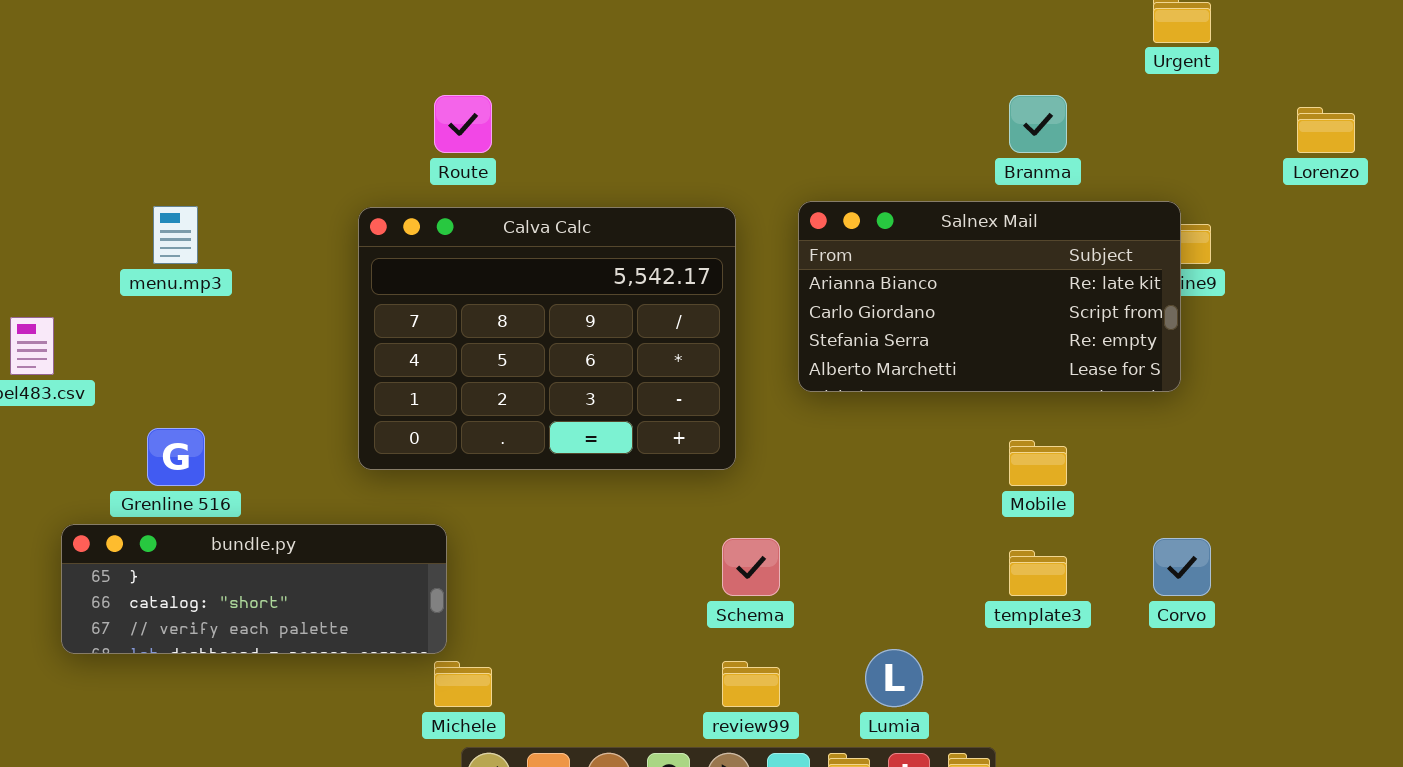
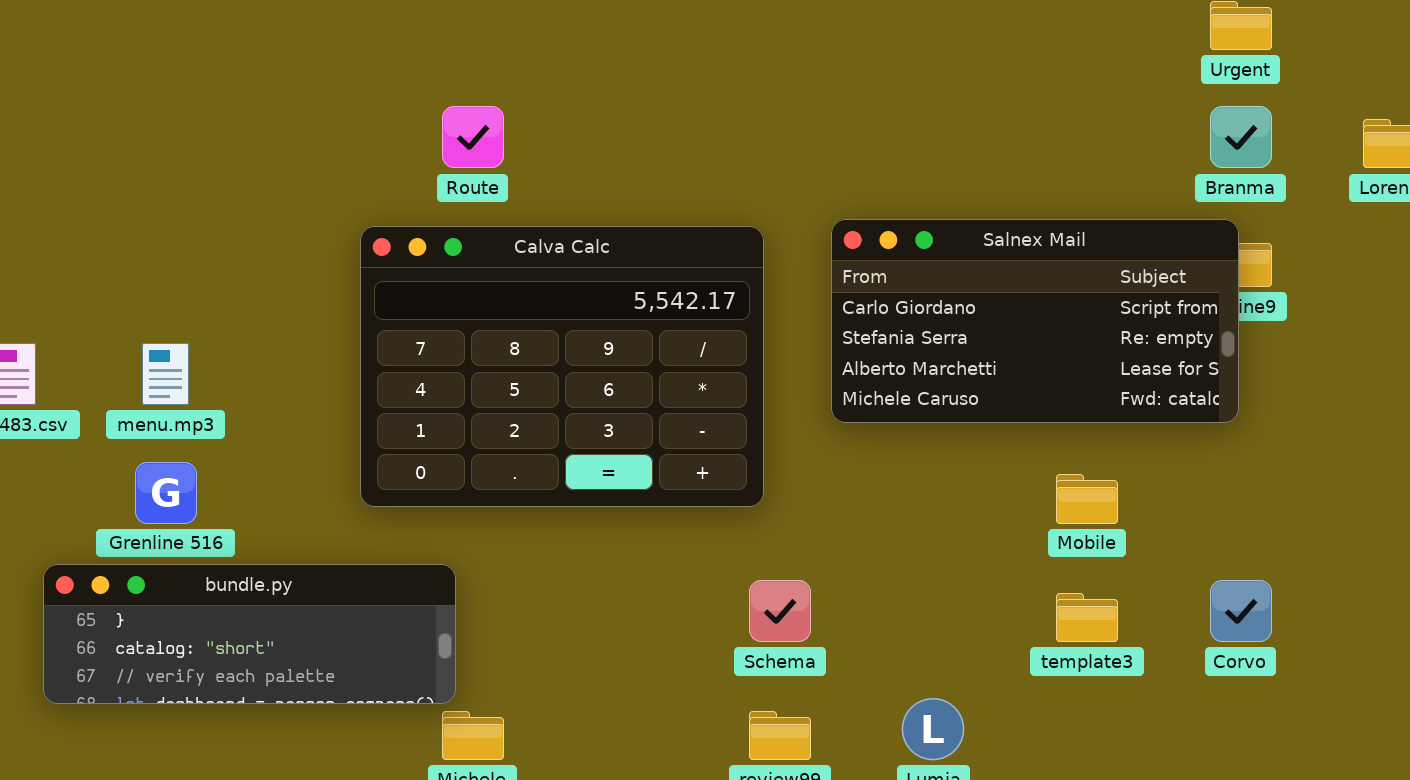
Branma: [1009,95,1067,153] -> [1210,106,1272,168], moved
Salnex Mail: [798,201,1181,392] -> [831,219,1239,423], scrolled down 1 row
menu.mp3: [153,206,198,264] -> [142,343,189,405], moved

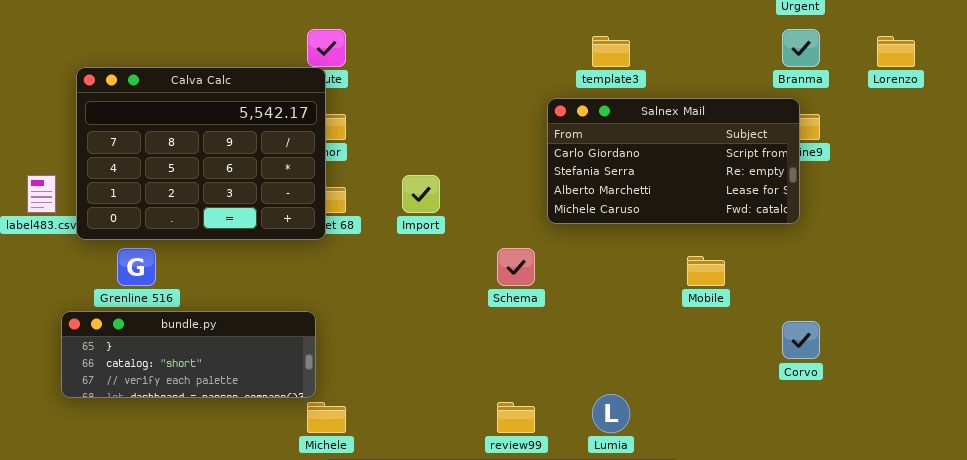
Calva Calc: [360,226,764,507] -> [76,67,326,240], moved
Schema: [749,580,811,642] -> [497,248,535,286], moved
template3: [1056,593,1118,642] -> [592,36,630,67], moved

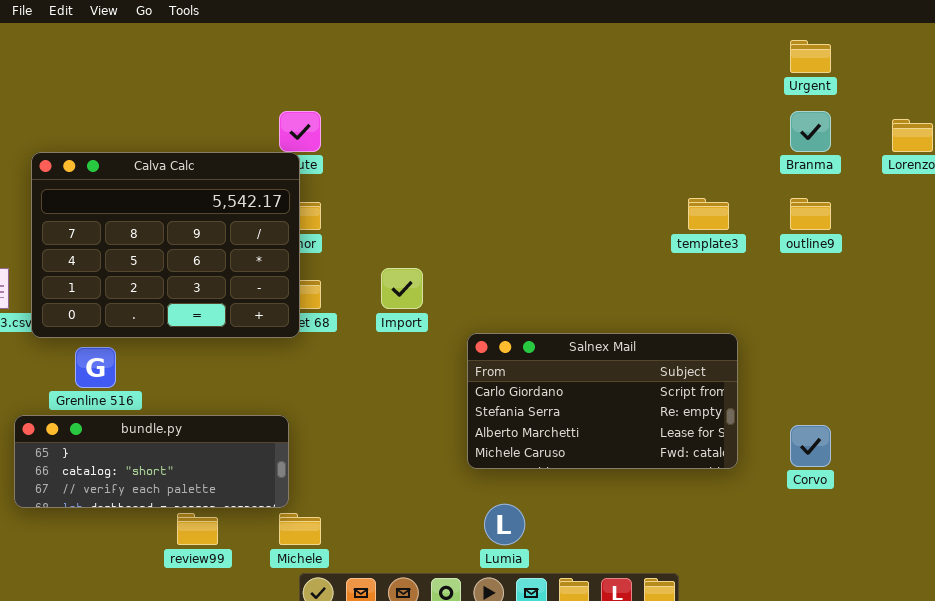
template3: [592,36,630,67] -> [688,198,729,230], moved
Salnex Mail: [547,98,800,224] -> [467,333,738,469], moved
Lumia: [592,394,630,433] -> [484,504,525,545], moved
review99: [497,402,535,433] -> [177,513,218,545], moved

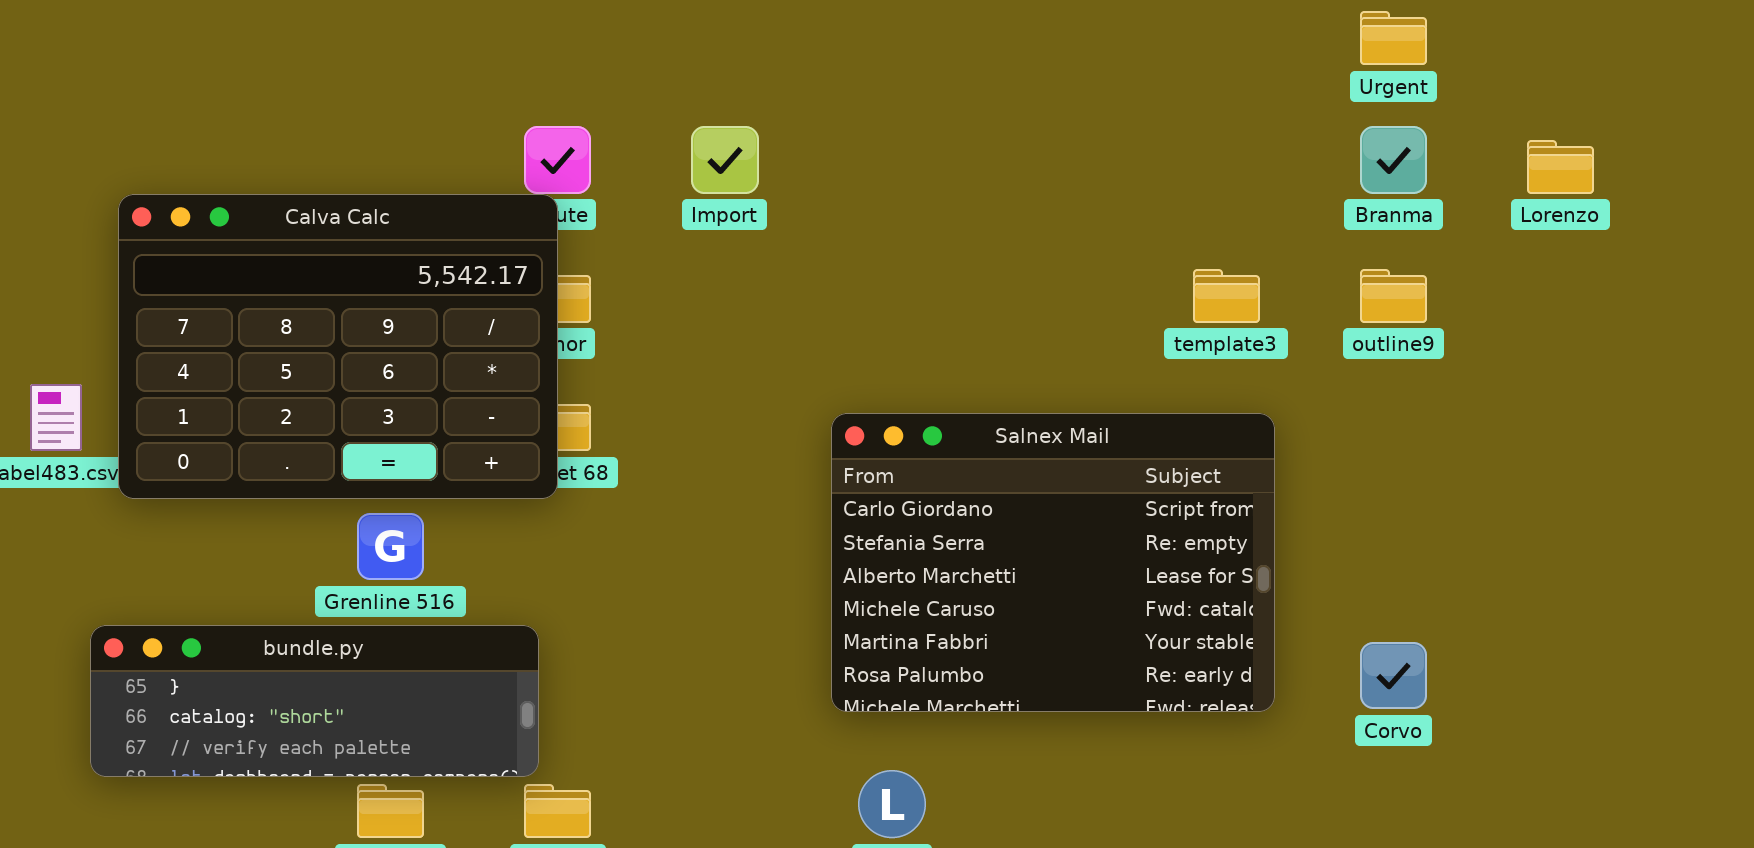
Import: [381,268,423,309] -> [691,126,759,194], moved
Salnex Mail: [467,333,738,469] -> [831,413,1275,712], resized
Grenline 516: [75,347,116,388] -> [357,513,424,580], moved

